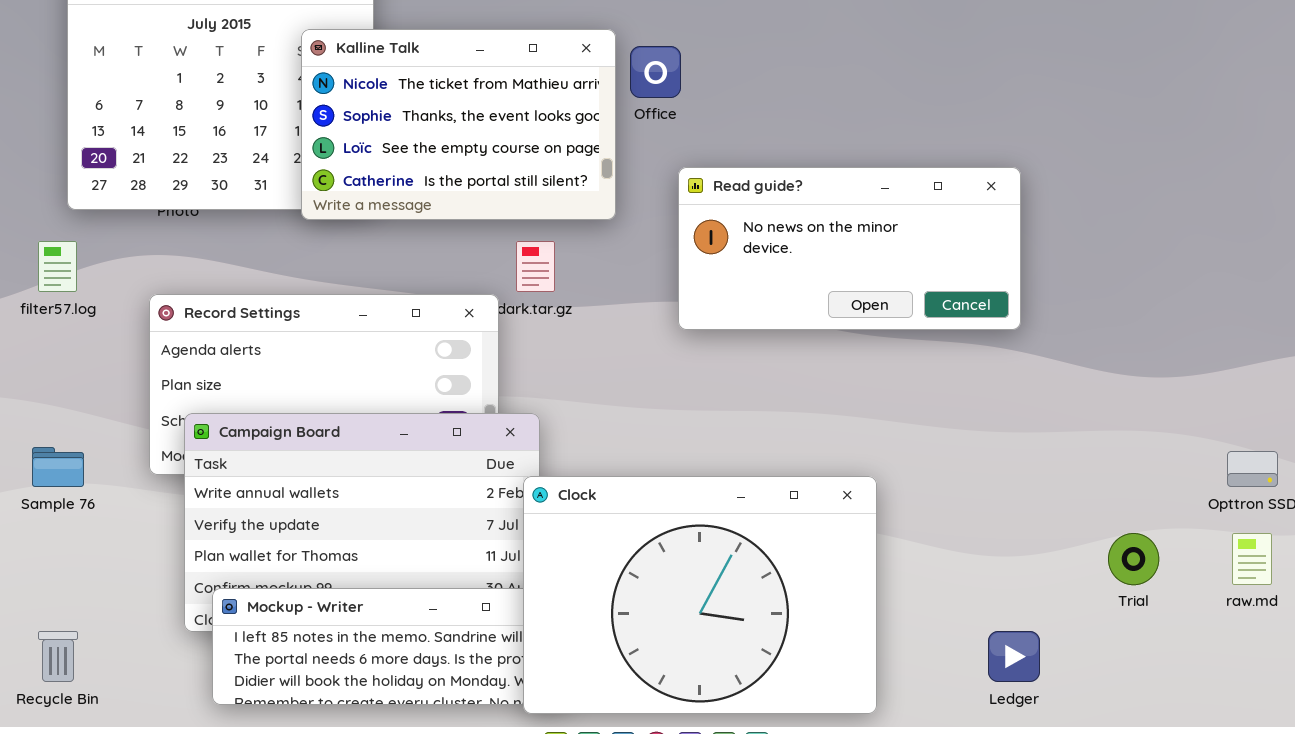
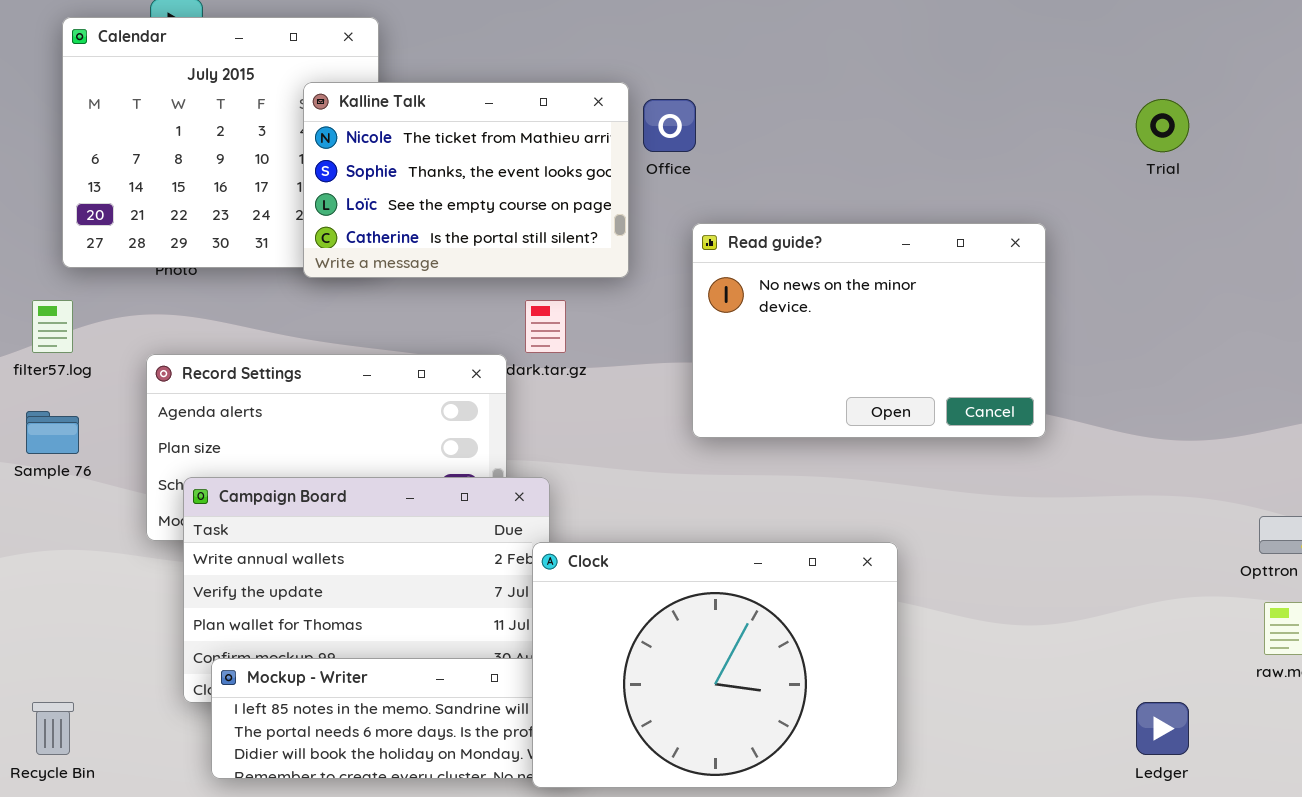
Read guide?: [678,167,1021,330] -> [692,223,1046,438], resized
Sample 76: [32,447,84,487] -> [26,411,79,454], moved
Trial: [1108,533,1159,585] -> [1136,99,1189,152], moved
Ledger: [988,631,1040,682] -> [1136,702,1189,755], moved

